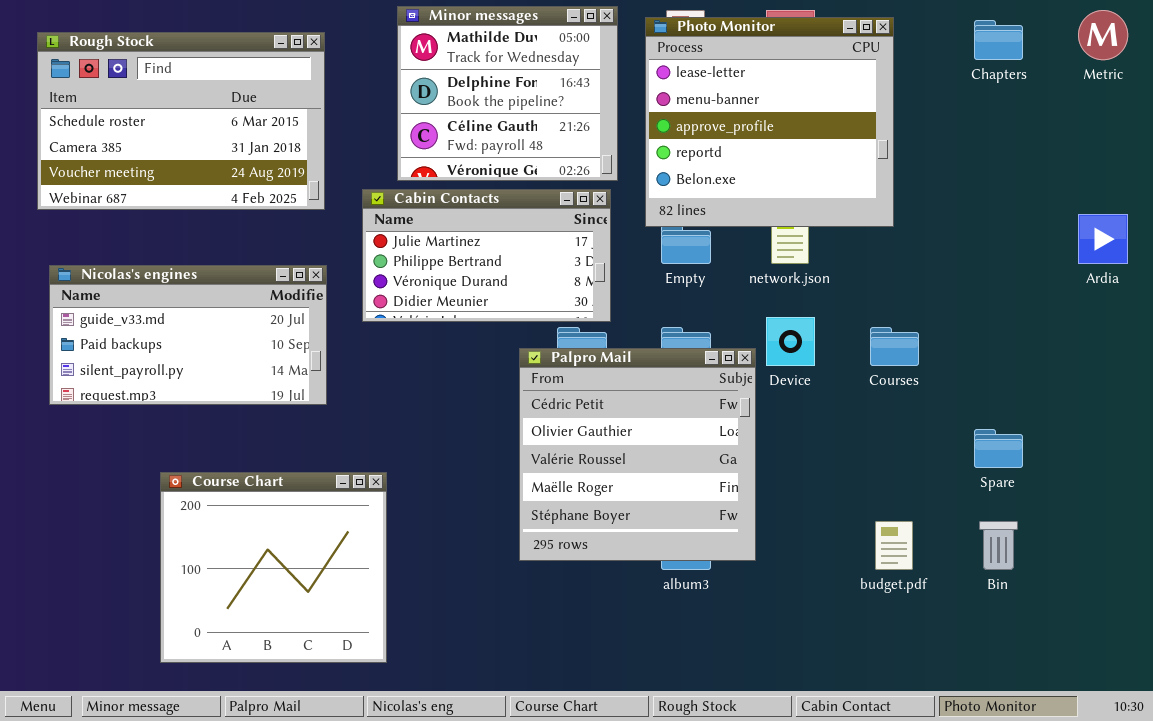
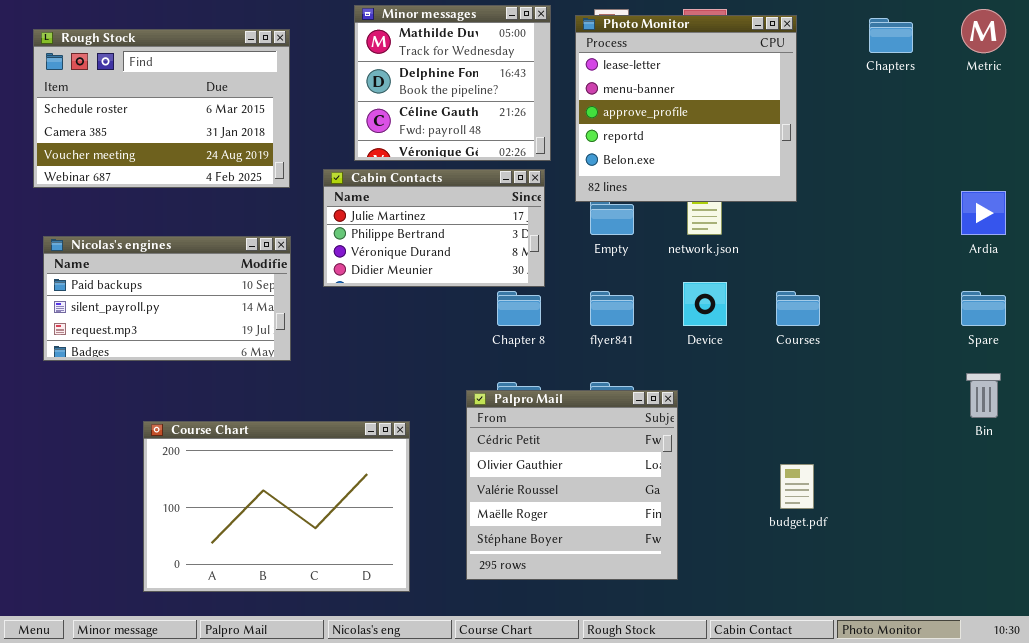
Nicolas's engines: [49,265,327,405] -> [43,236,291,361], scrolled down 1 row
Palpro Mail: [519,348,756,561] -> [466,390,678,580], moved
Spare: [974,429,1023,468] -> [961,291,1006,326], moved
Course Chart: [160,472,387,663] -> [143,421,410,592], resized
Bin: [979,521,1018,570] -> [966,373,1001,418], moved

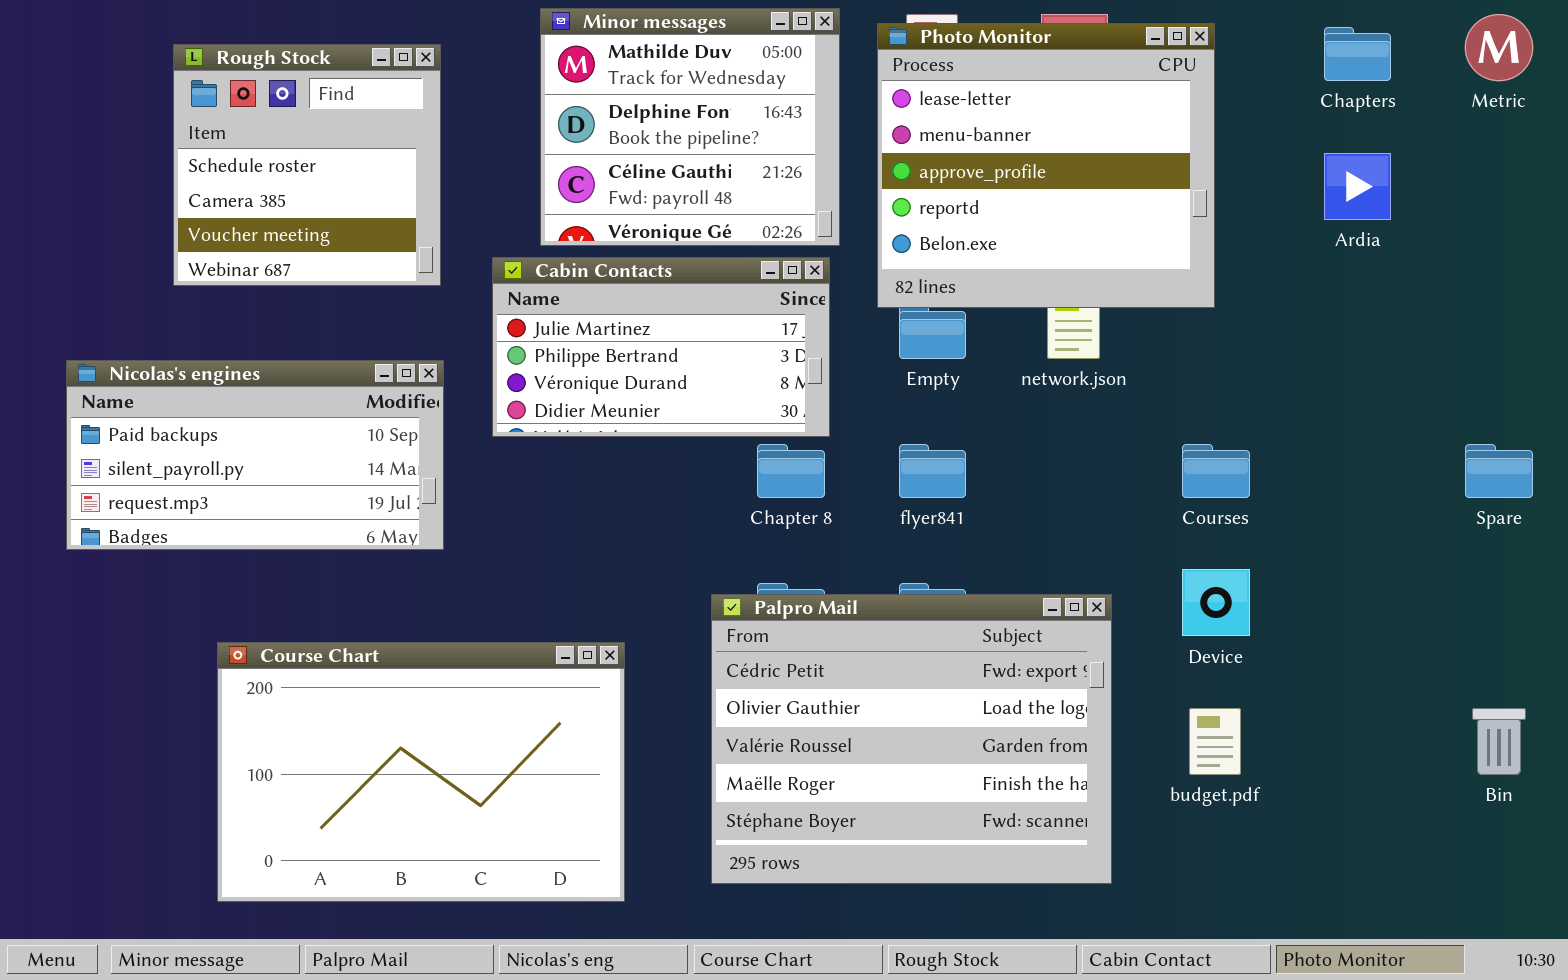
Rough Stock: [33,29,290,188] -> [173,44,441,286], resized
Ardia: [961,191,1006,235] -> [1324,153,1391,220], moved
Device: [683,282,727,326] -> [1182,569,1250,636], moved
Bin: [966,373,1001,418] -> [1472,708,1526,775], moved
Palpro Mail: [466,390,678,580] -> [711,594,1112,884], resized

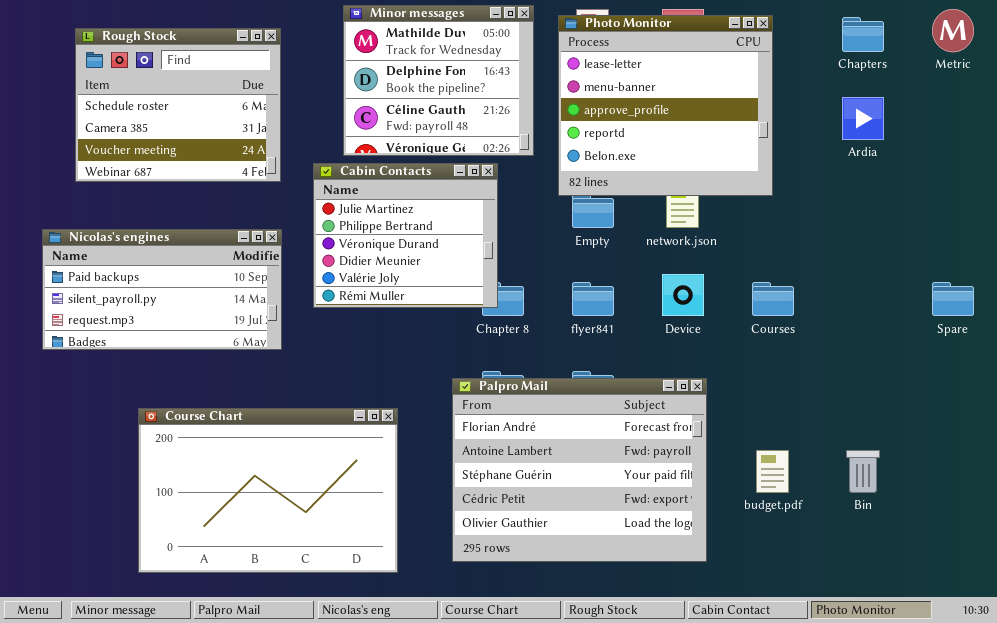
Rough Stock: [173,44,441,286] -> [75,28,281,182], resized
Cabin Contacts: [492,257,830,437] -> [313,163,498,308], resized
Device: [1182,569,1250,636] -> [662,274,704,316], moved
Palpro Mail: [711,594,1112,884] -> [452,378,707,562], scrolled up 3 rows
Bin: [1472,708,1526,775] -> [846,450,880,493], moved

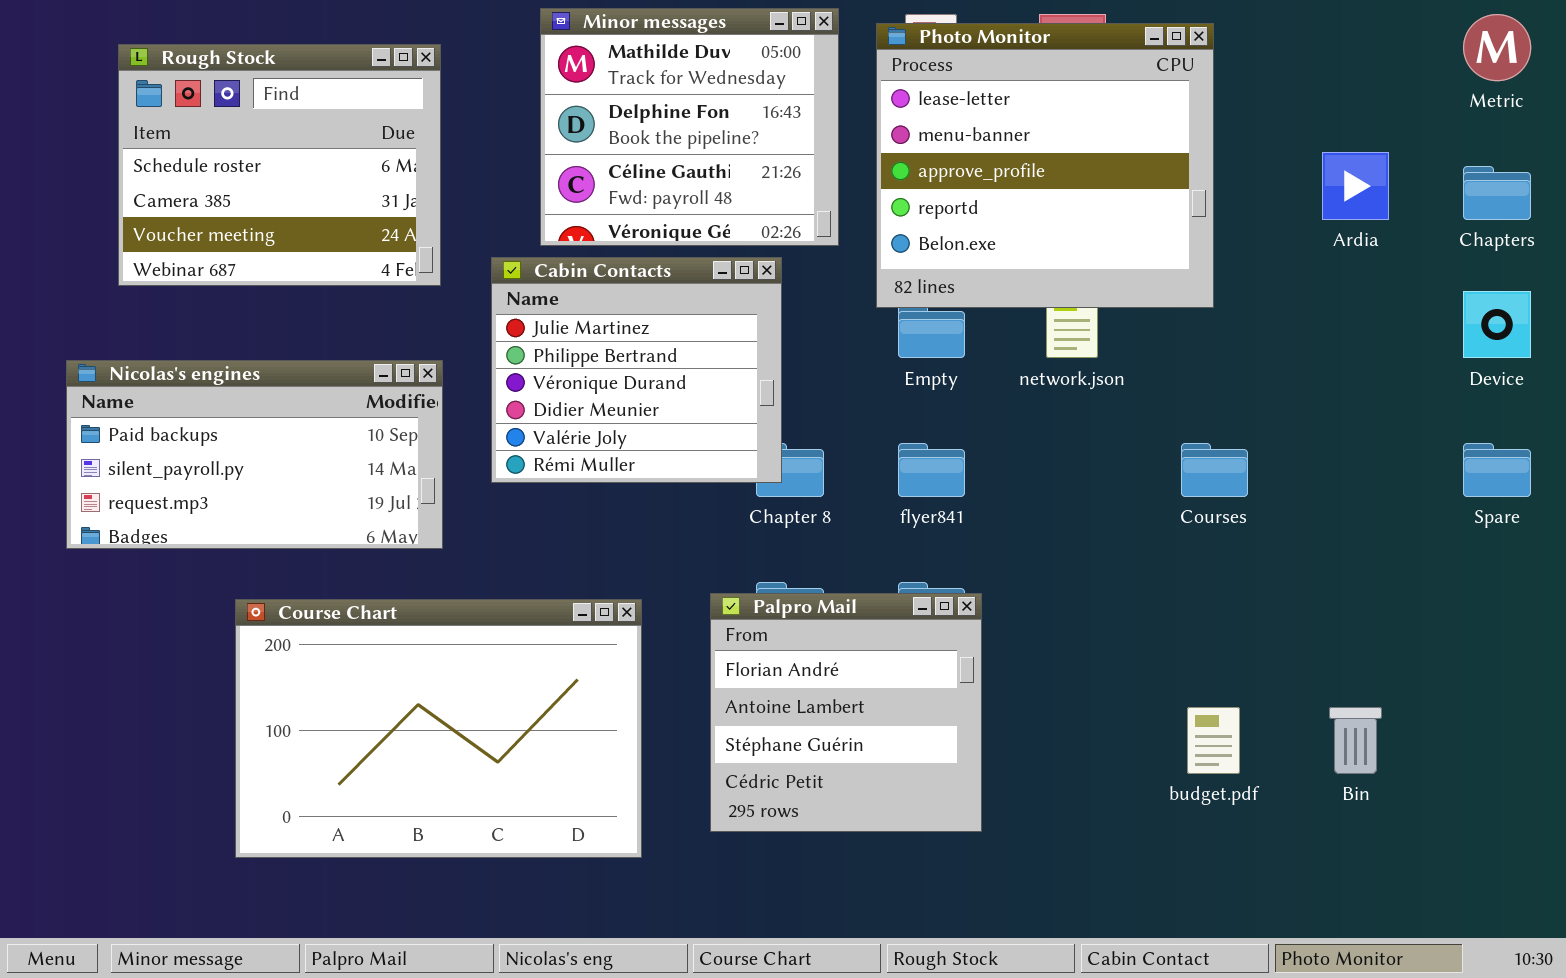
Chapters: [842,17,884,52] -> [1463,166,1531,220], moved
Device: [662,274,704,316] -> [1463,291,1531,358], moved
Palpro Mail: [452,378,707,562] -> [710,593,982,832], resized
Course Chart: [138,408,398,573] -> [235,599,642,858], moved

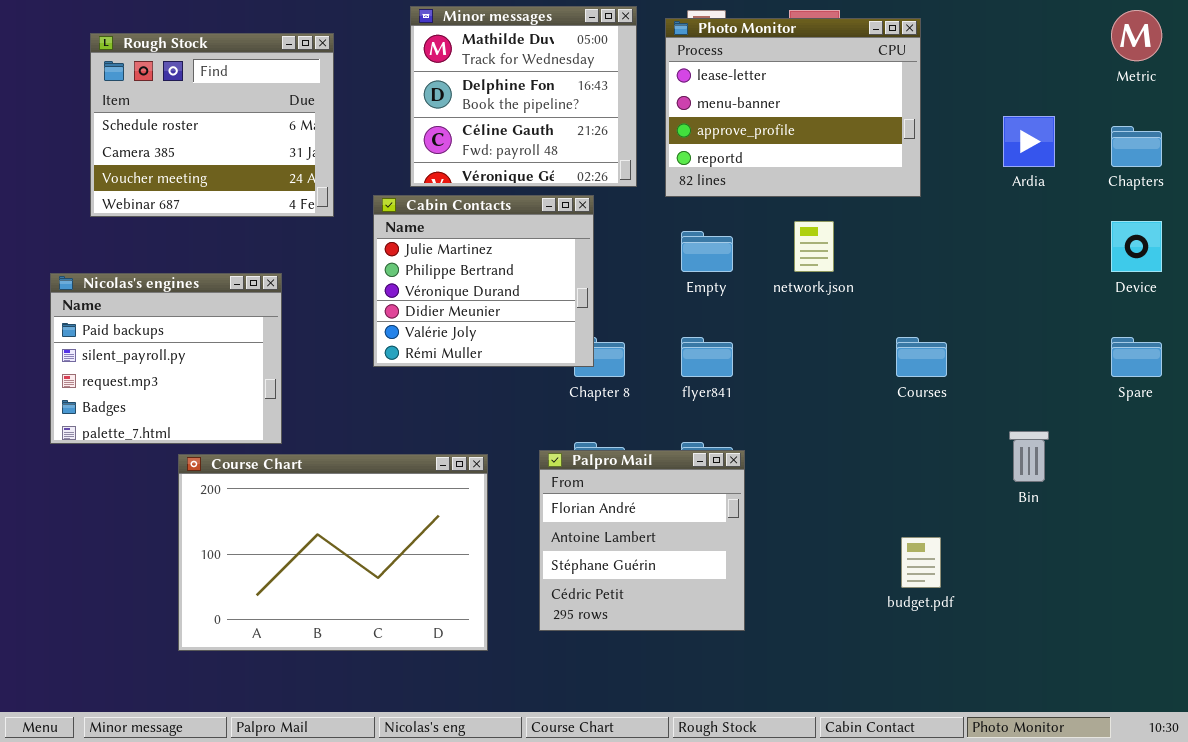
Photo Monitor: [876,23,1214,308] -> [665,18,921,197], resized
Nicolas's engines: [66,360,443,549] -> [50,273,282,444], resized
Bin: [1329,707,1382,774] -> [1009,431,1049,482], moved

